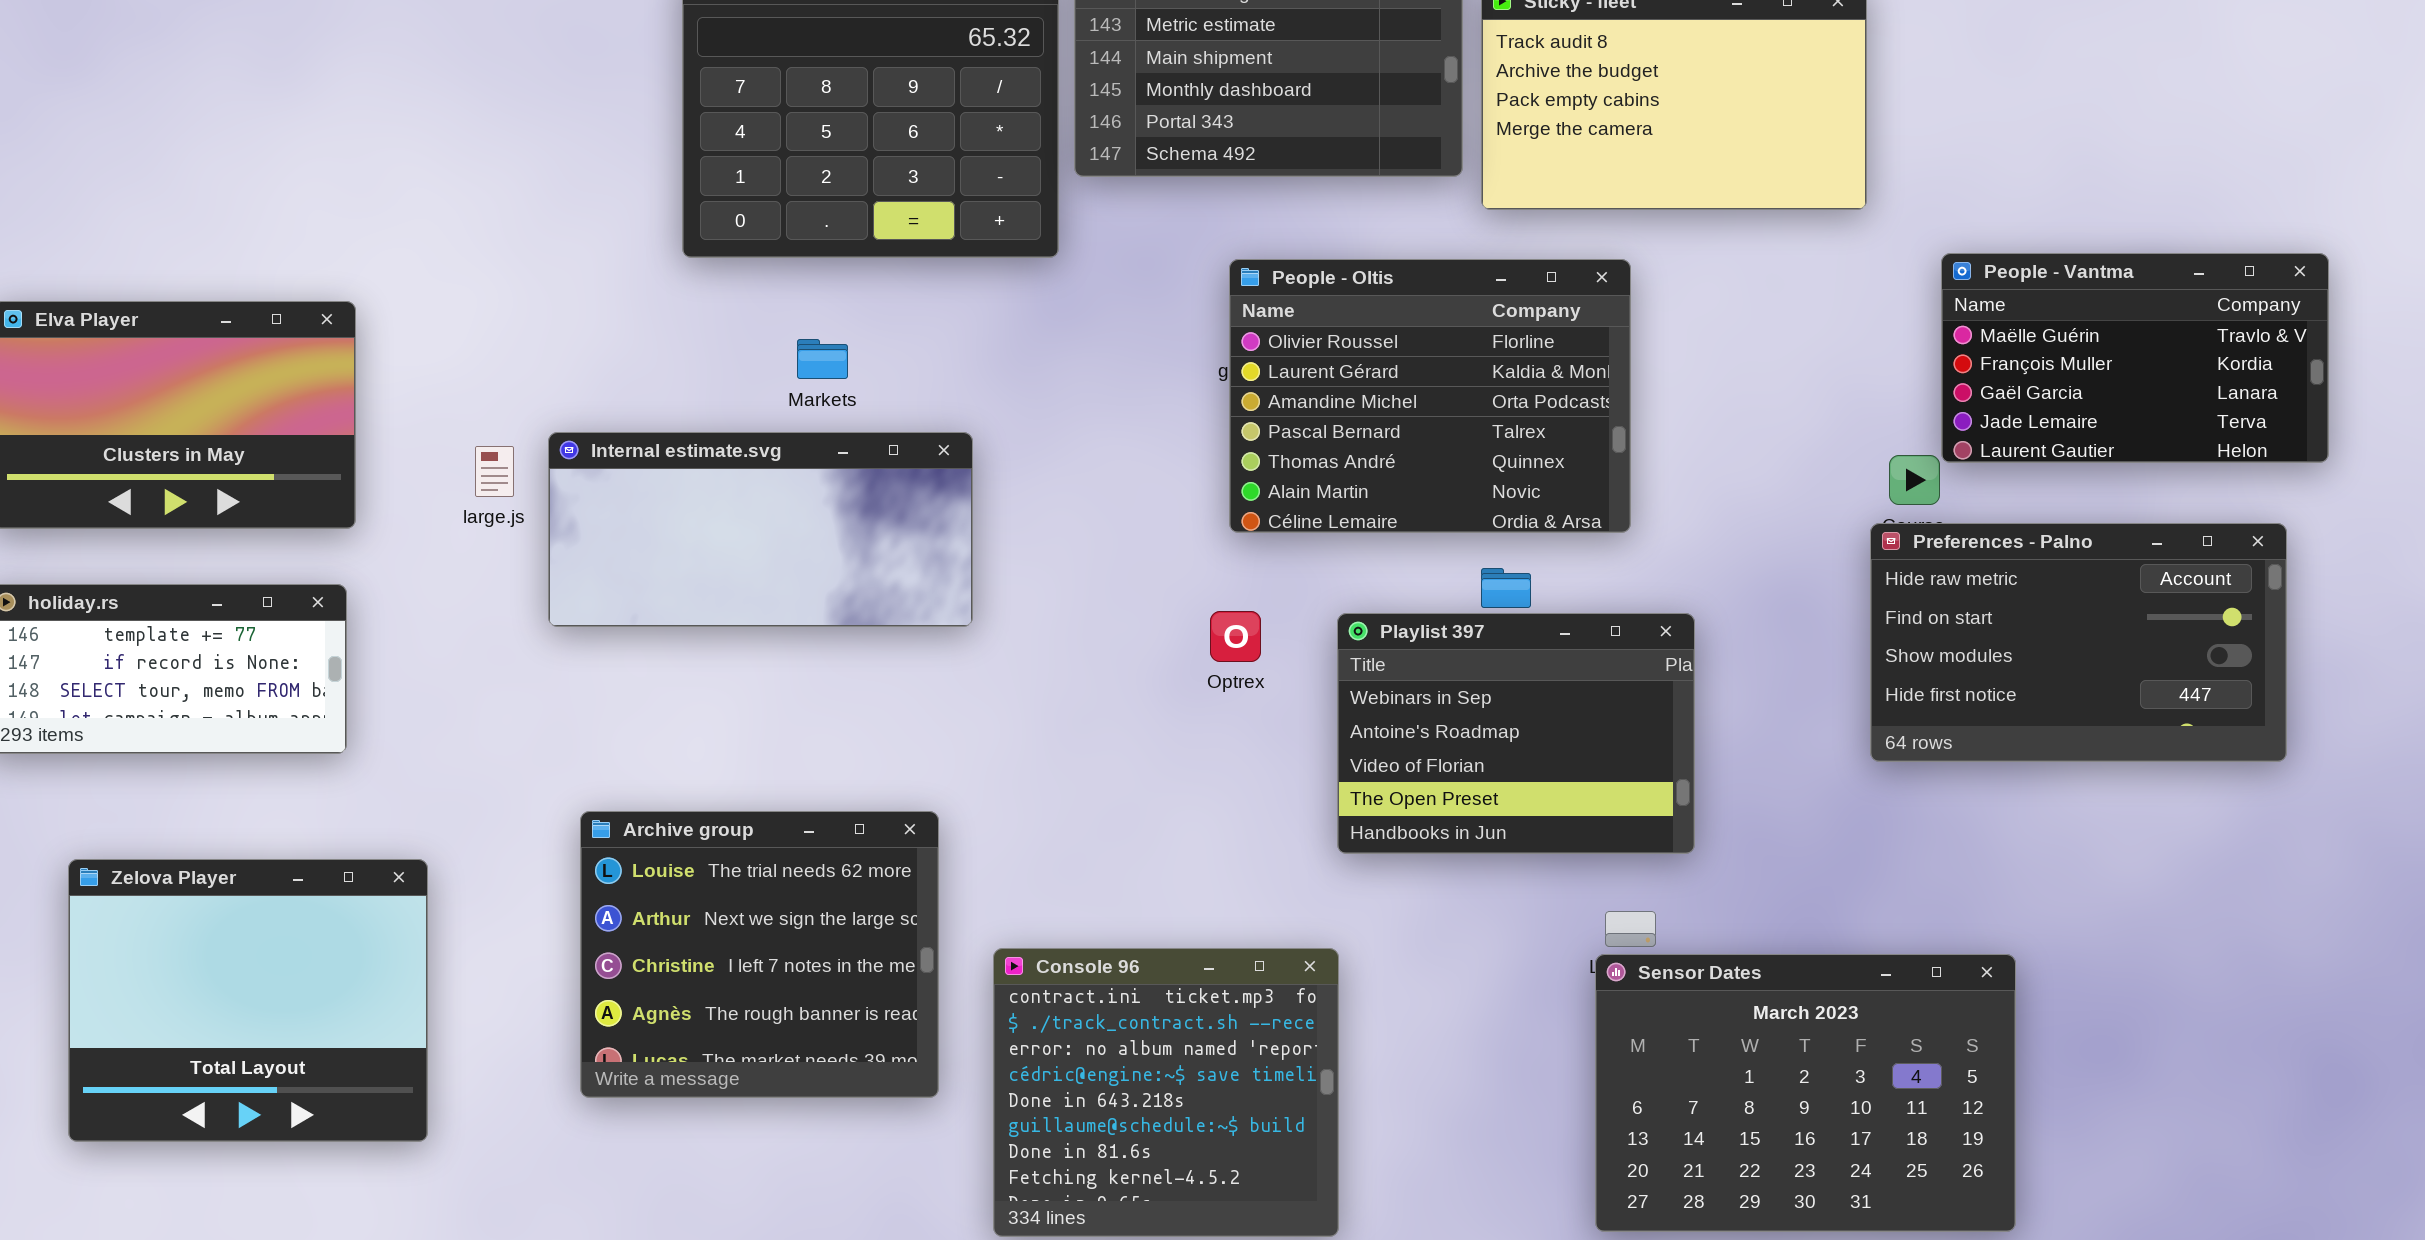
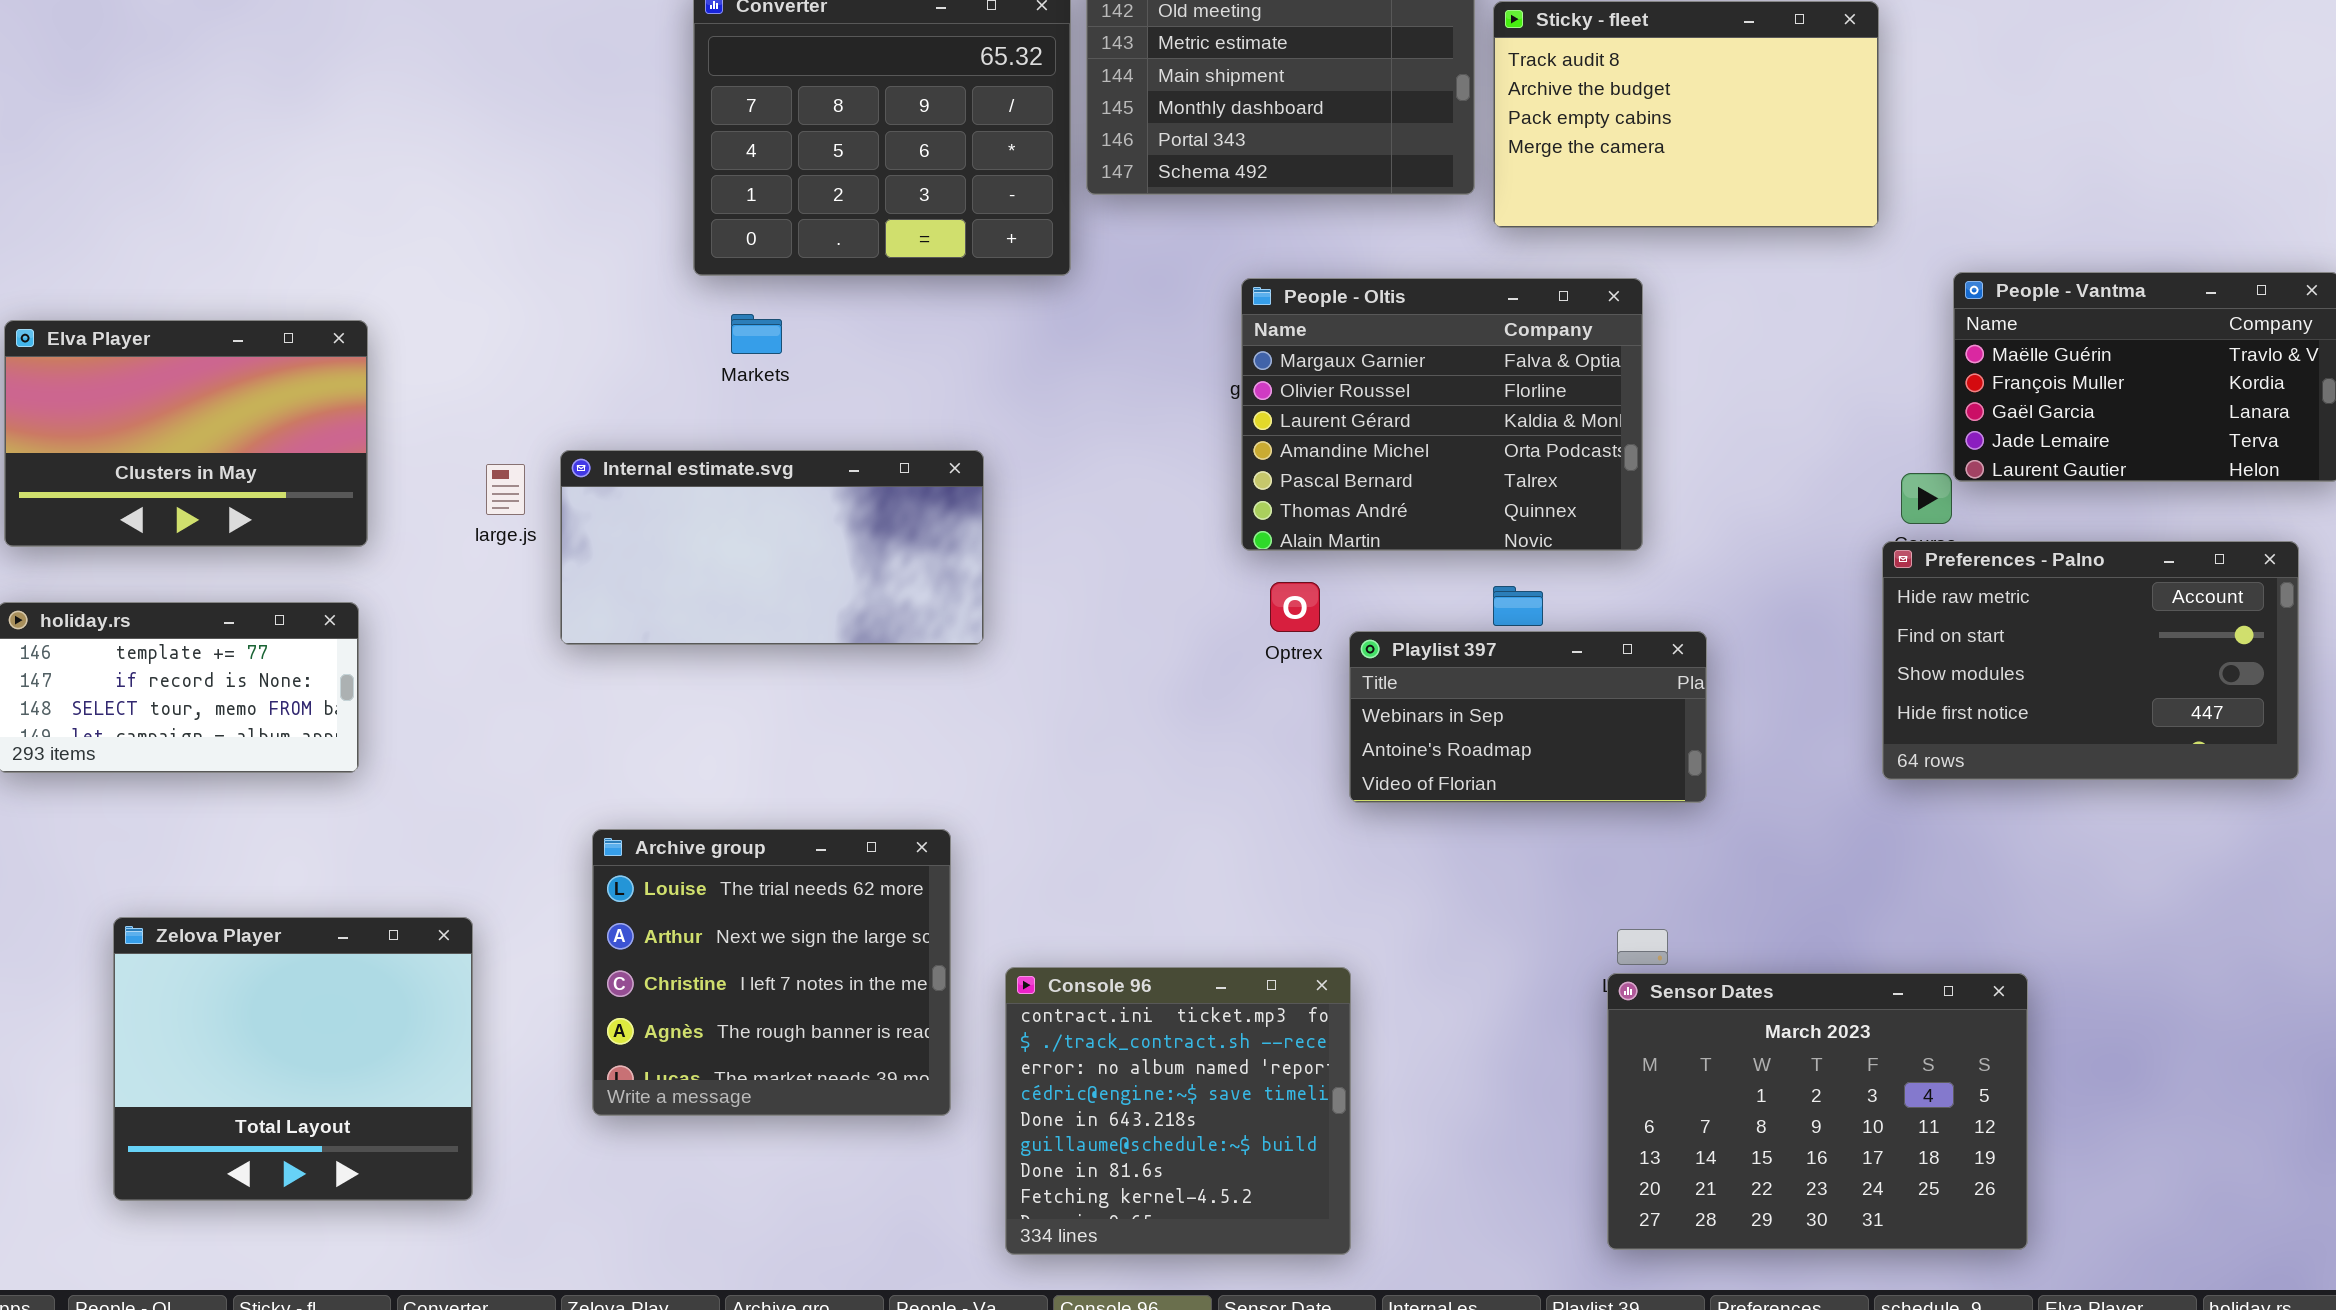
People - Oltis: [1229,259,1631,533] -> [1241,278,1643,551], scrolled up 1 row
Markets: [797,339,848,379] -> [731,314,782,354], moved
Optrex: [1210,611,1261,662] -> [1270,582,1320,632], moved
Playlist 397: [1337,613,1695,854] -> [1349,631,1707,803], resized
Zelova Player: [68,859,428,1142] -> [113,917,473,1201], moved

